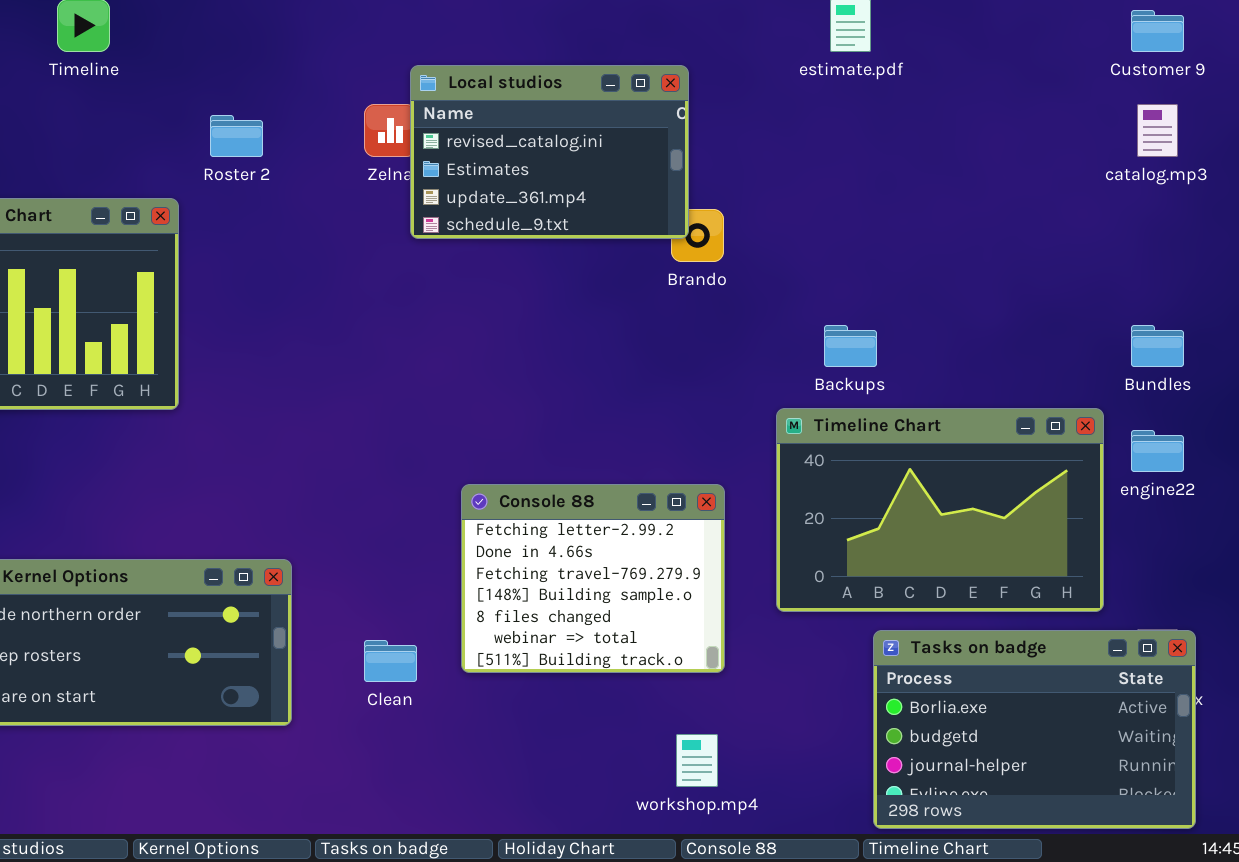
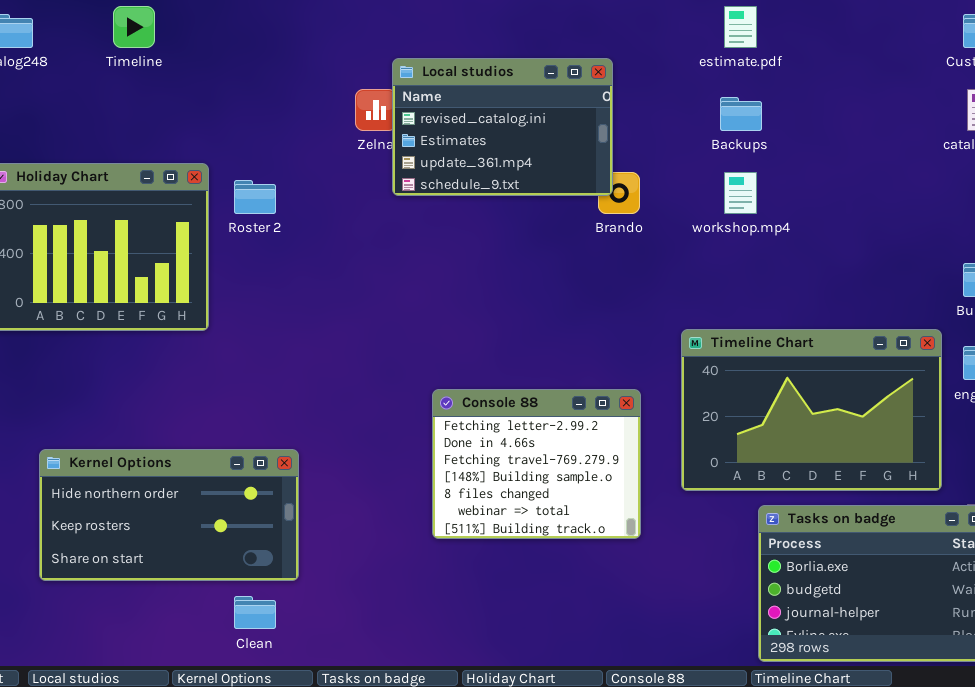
Roster 2: [210,115,263,157] -> [234,180,276,214], moved
Backups: [824,325,877,367] -> [720,97,762,131], moved
Clean: [364,640,417,682] -> [234,596,276,629], moved
workshop.mp4: [676,734,718,787] -> [724,172,757,214], moved

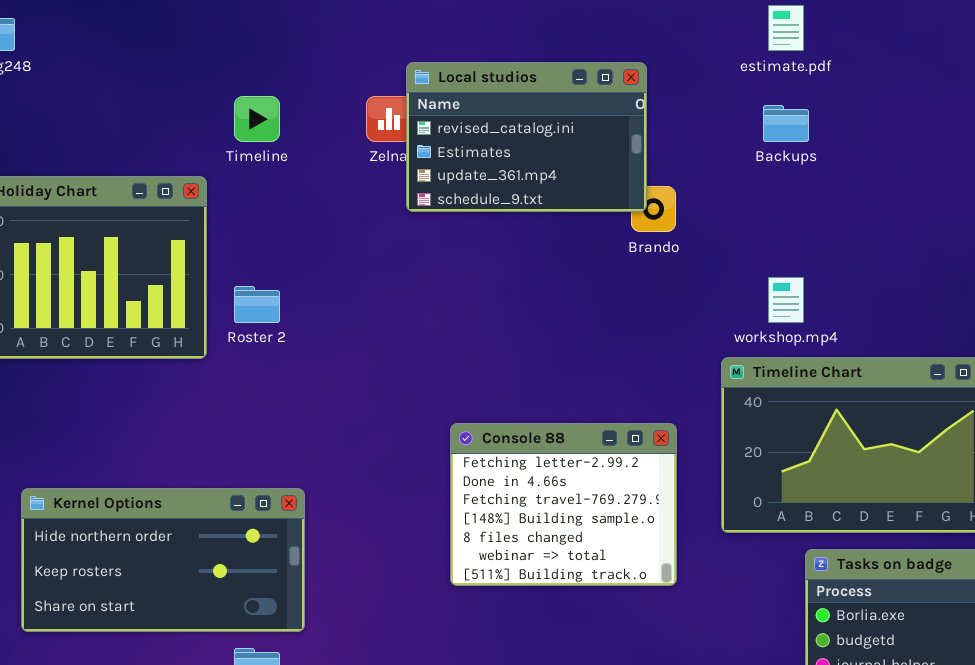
Timeline: [113,6,155,48] -> [234,96,280,142], moved
workshop.mp4: [724,172,757,214] -> [768,277,804,323], moved
Roster 2: [234,180,276,214] -> [234,286,280,323], moved

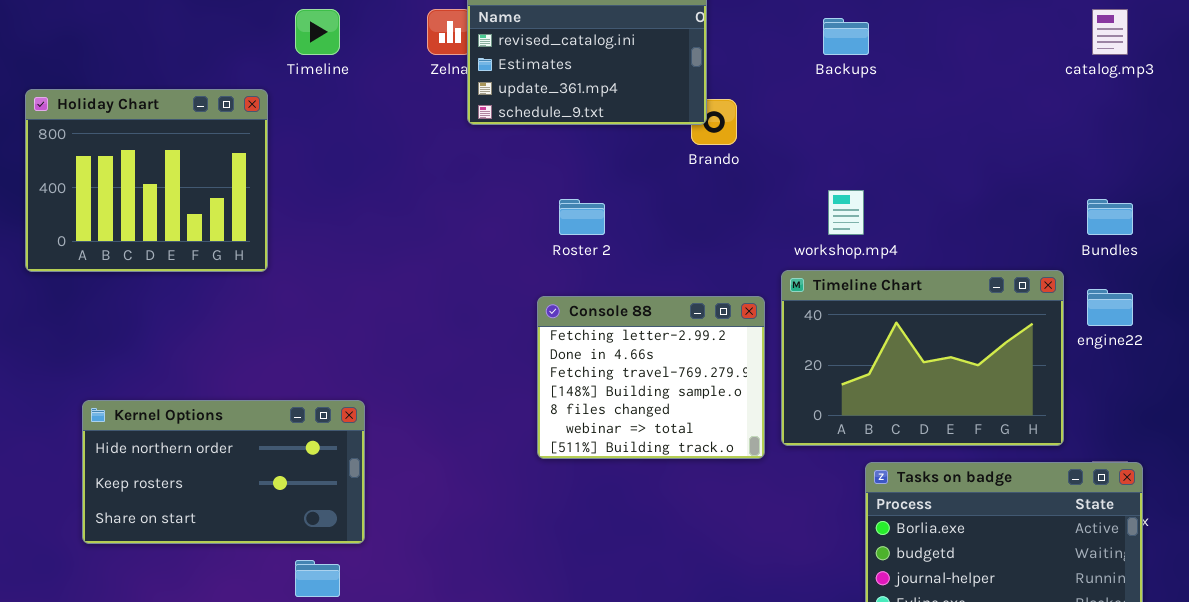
Roster 2: [234,286,280,323] -> [559,199,605,235], moved
Console 88: [450,423,677,586] -> [537,296,765,459], moved

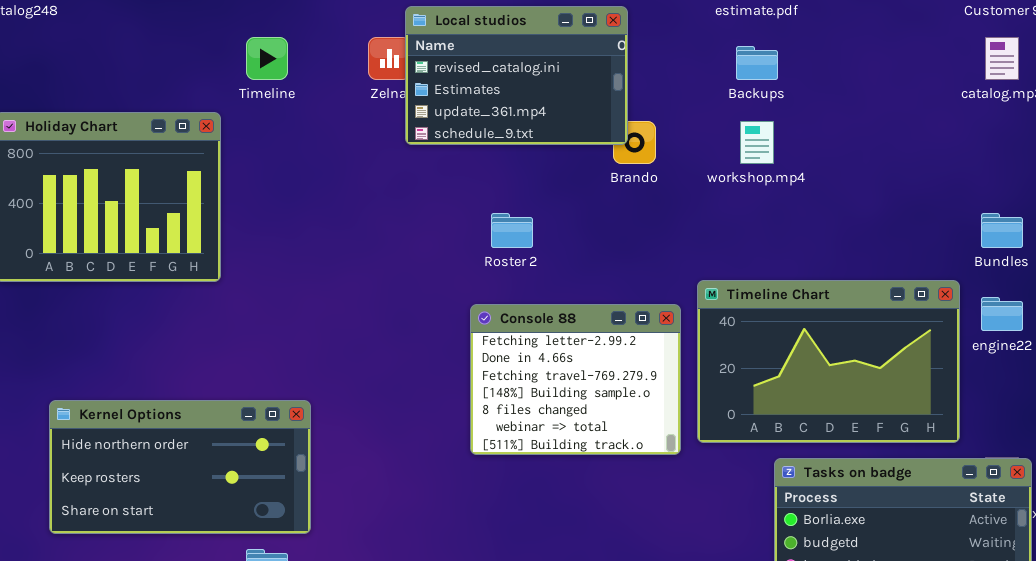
workshop.mp4: [828,190,864,235] -> [740,121,774,164], moved

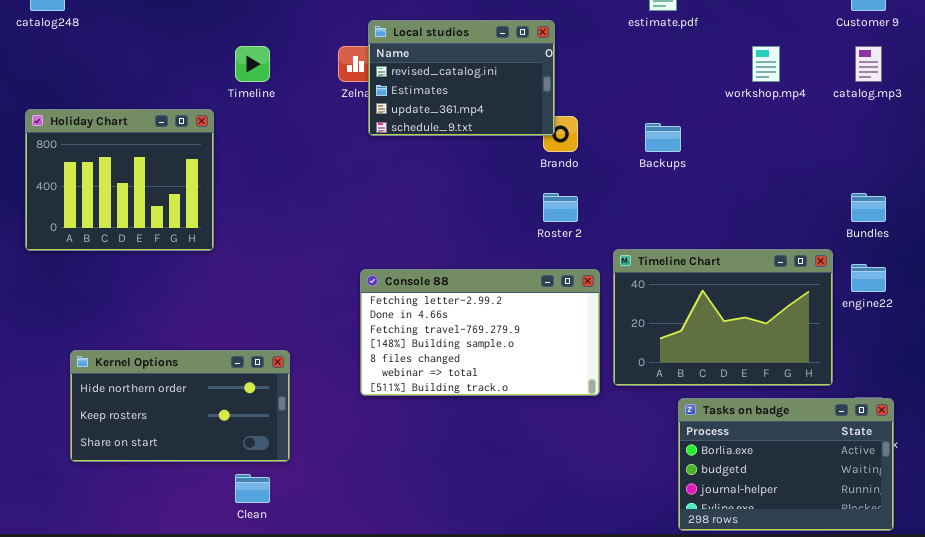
Backups: [736,46,778,80] -> [645,123,681,152], moved
workshop.mp4: [740,121,774,164] -> [752,46,780,82], moved
Roster 2: [491,213,533,248] -> [543,193,578,222], moved
Console 88: [470,304,681,455] -> [360,269,600,396], resized

